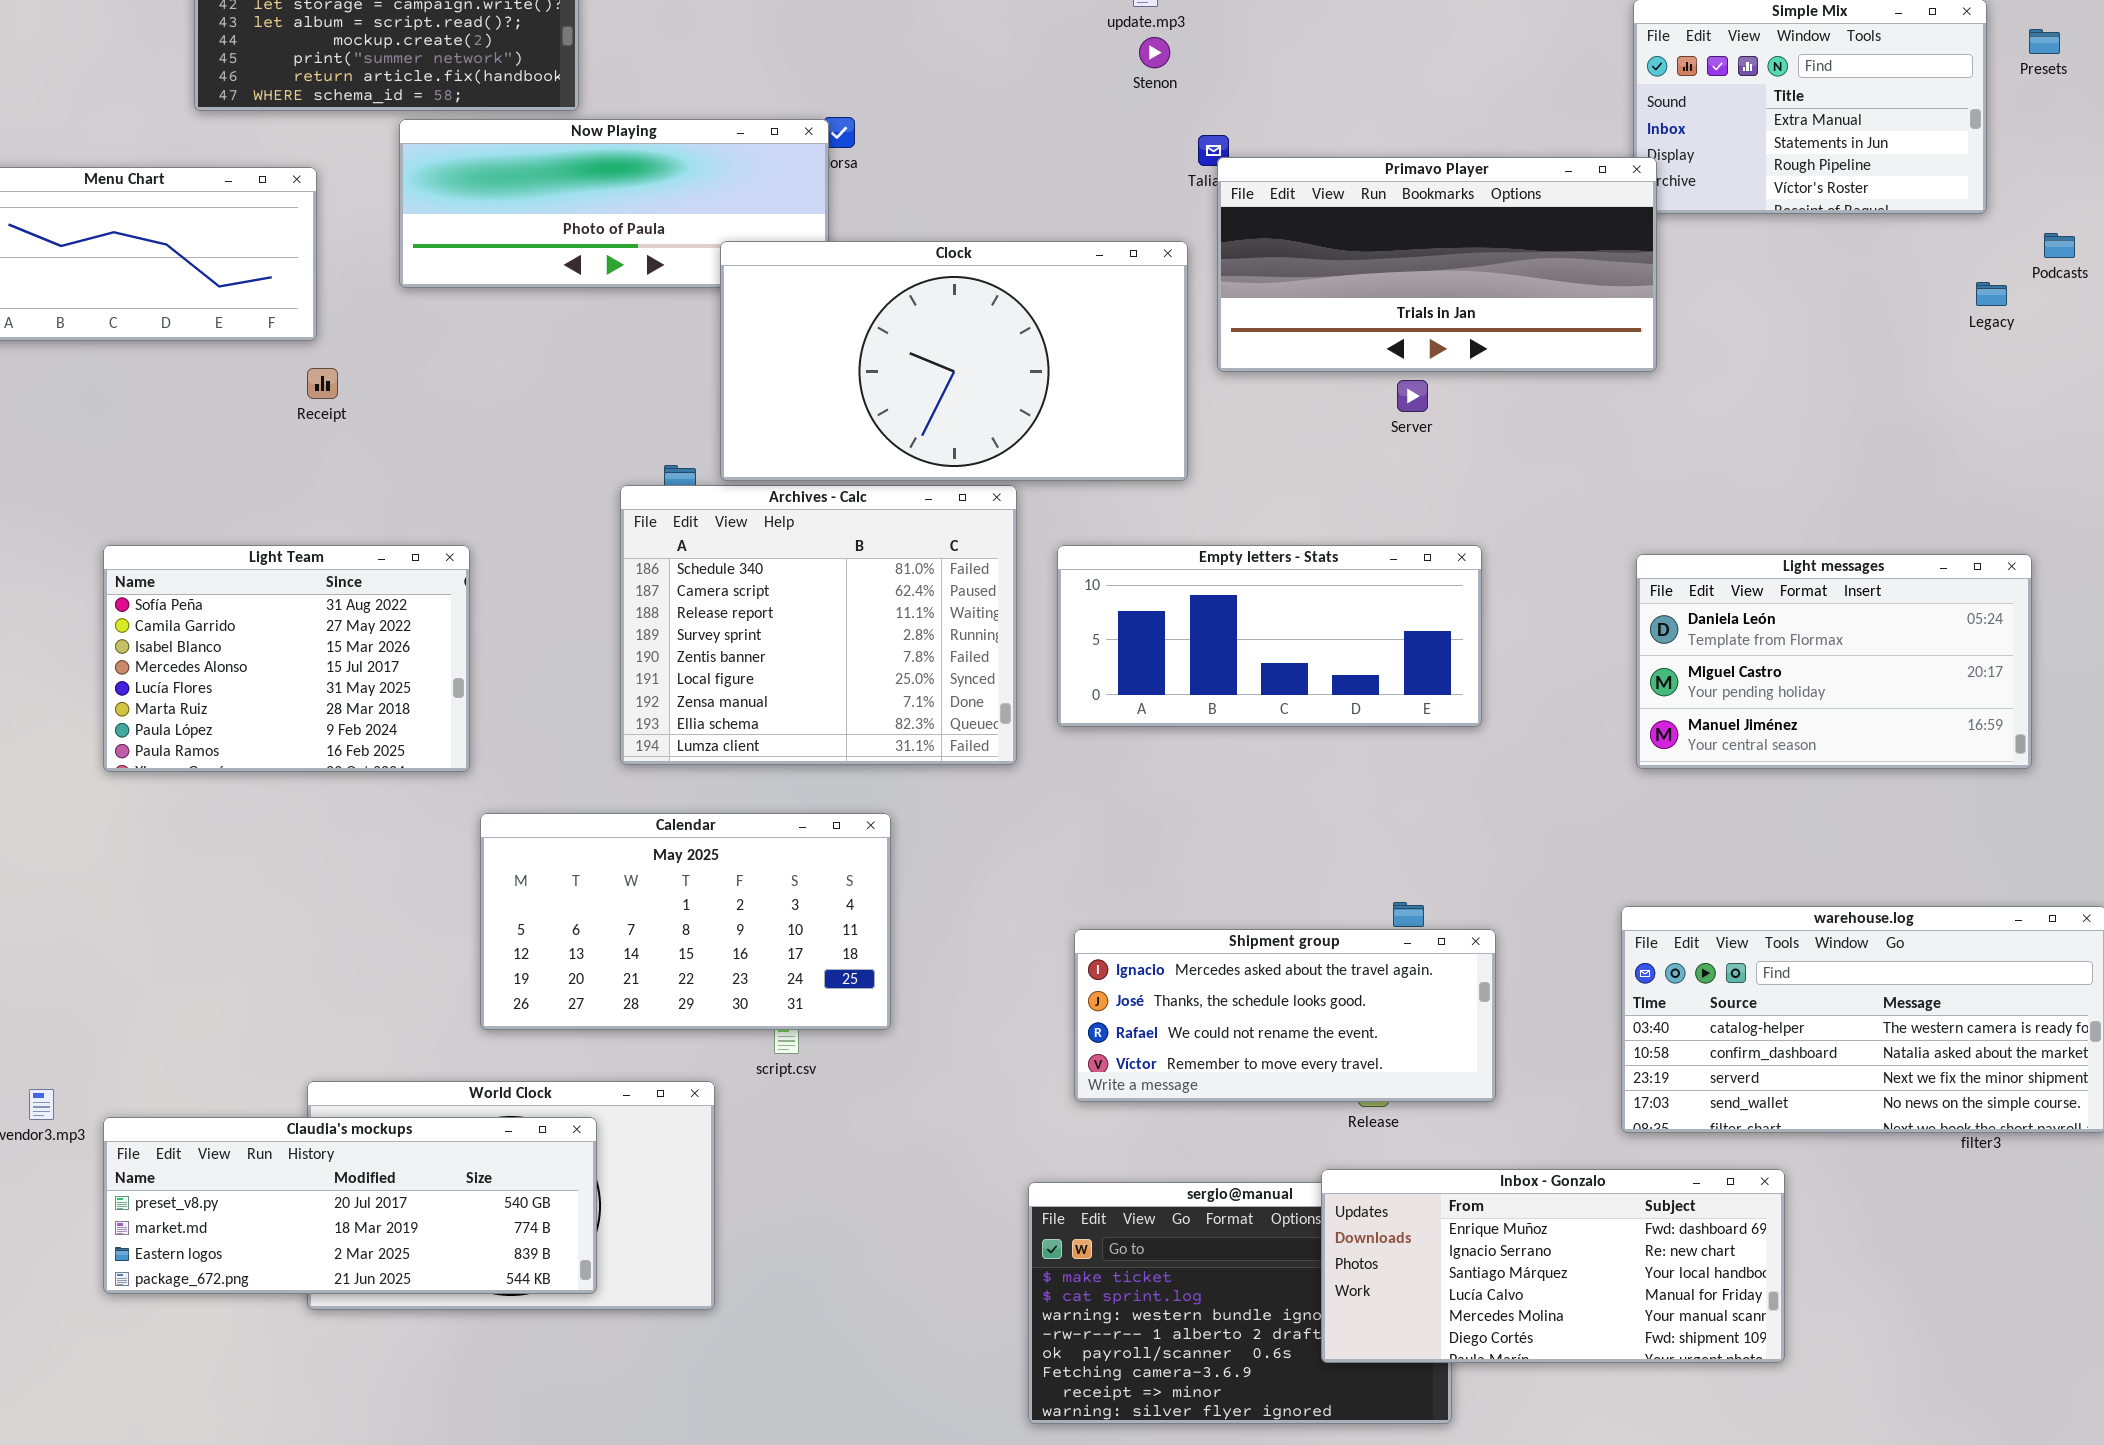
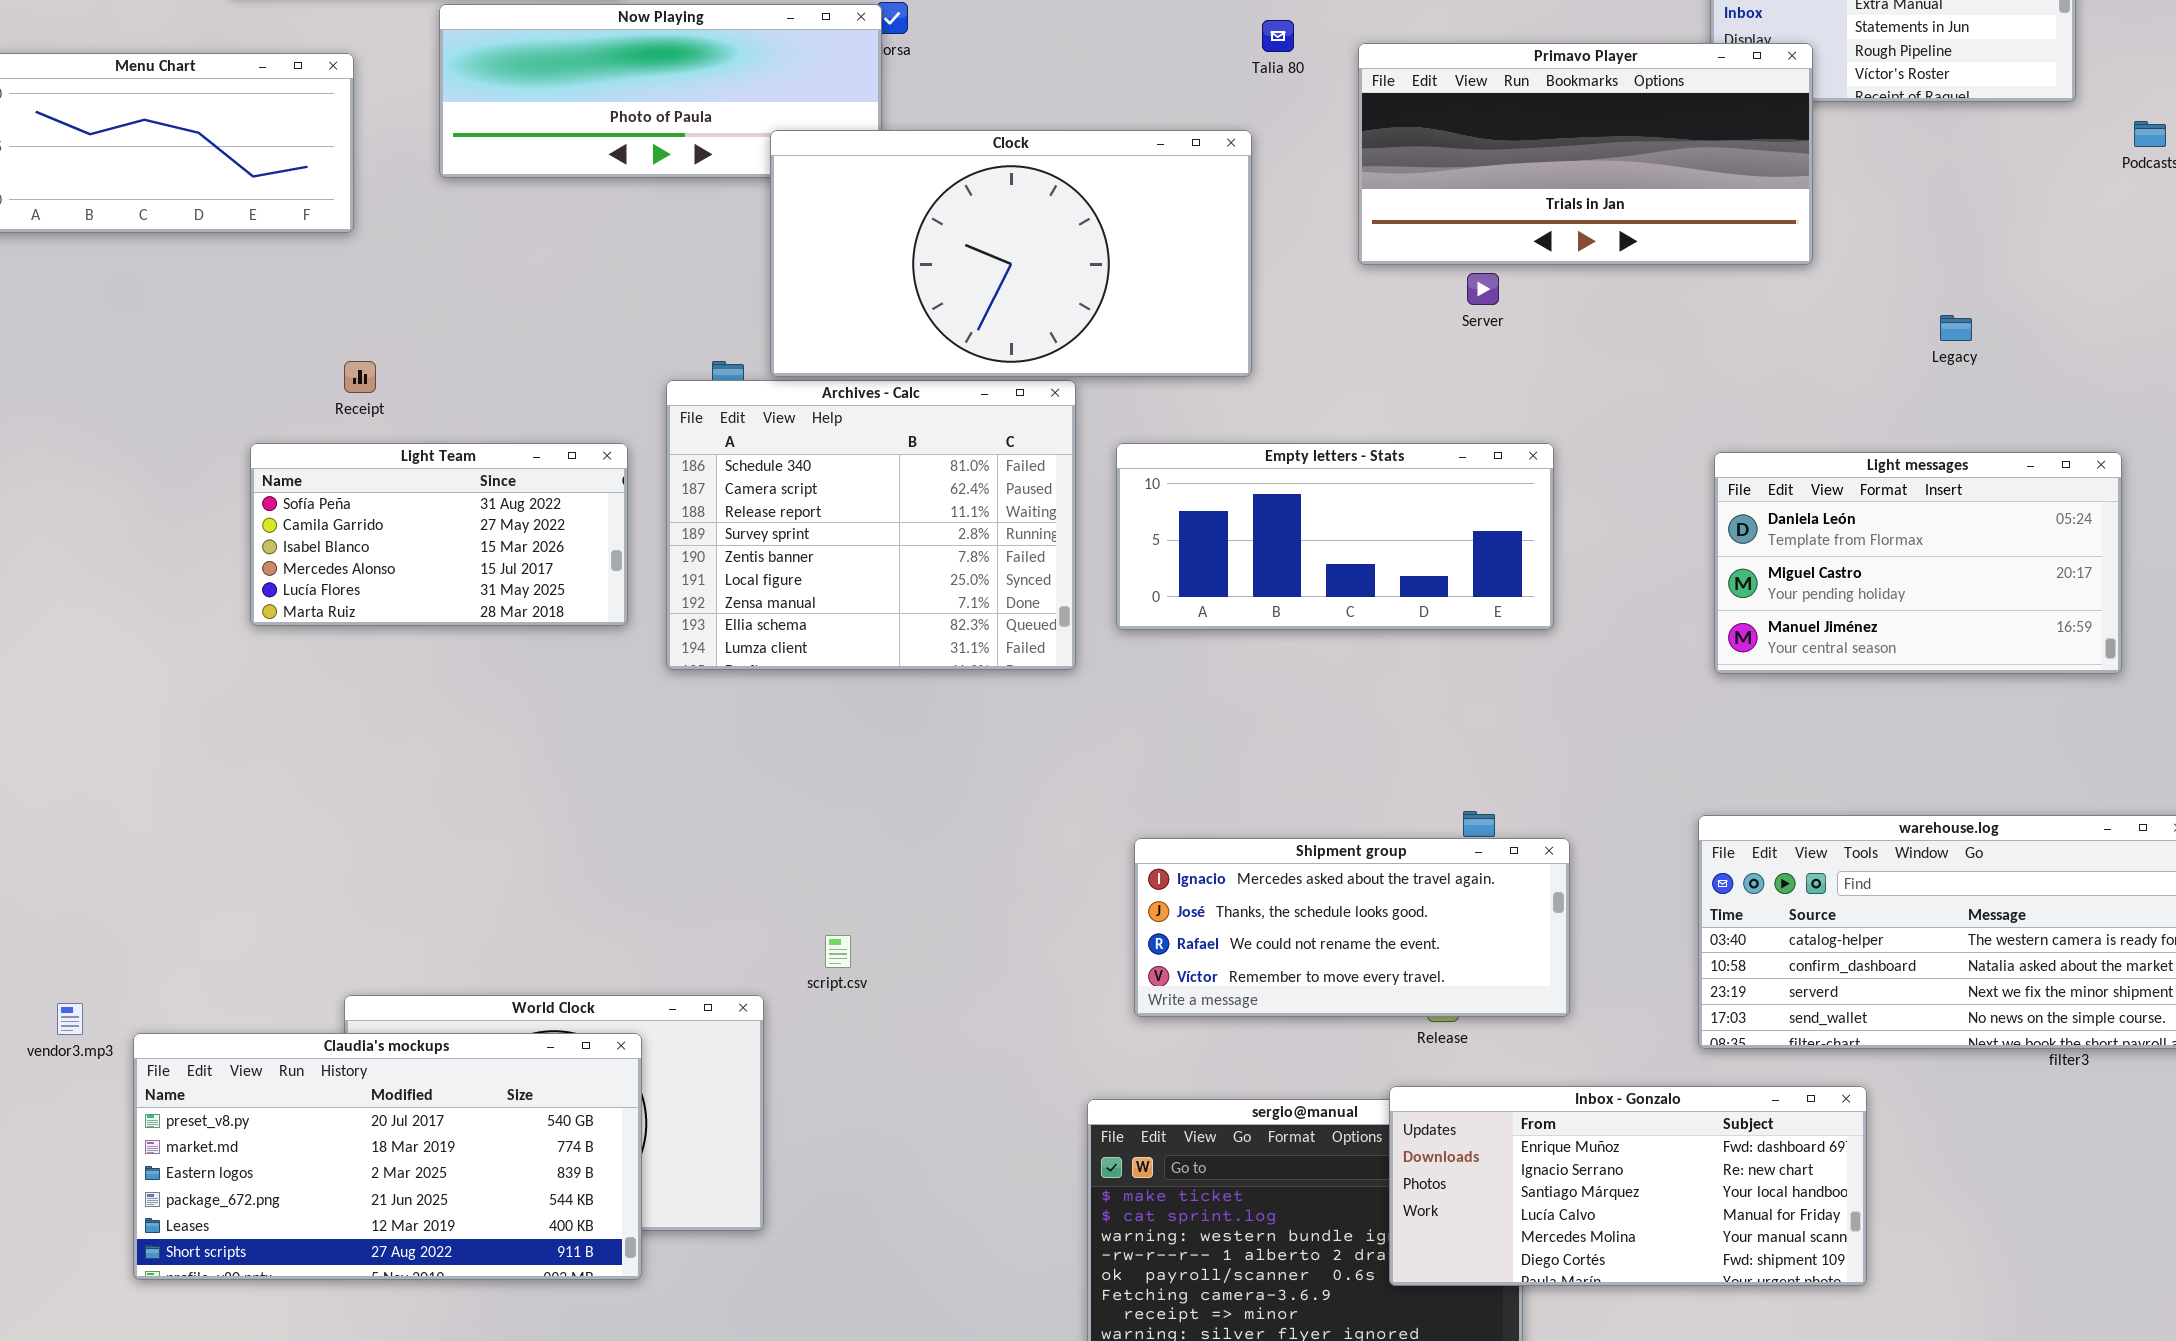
Primavo Player: [1217,157,1657,372] -> [1358,43,1813,265], moved
Legacy: [1976,282,2007,306] -> [1940,315,1972,341], moved
Receipt: [307,368,338,399] -> [344,361,376,393], moved
Light Team: [103,545,470,772] -> [250,443,628,626], moved, resized
Calendar: [480,813,891,1030] -> none, closed
Claudia's mockups: [103,1117,597,1294] -> [133,1033,642,1280], resized

